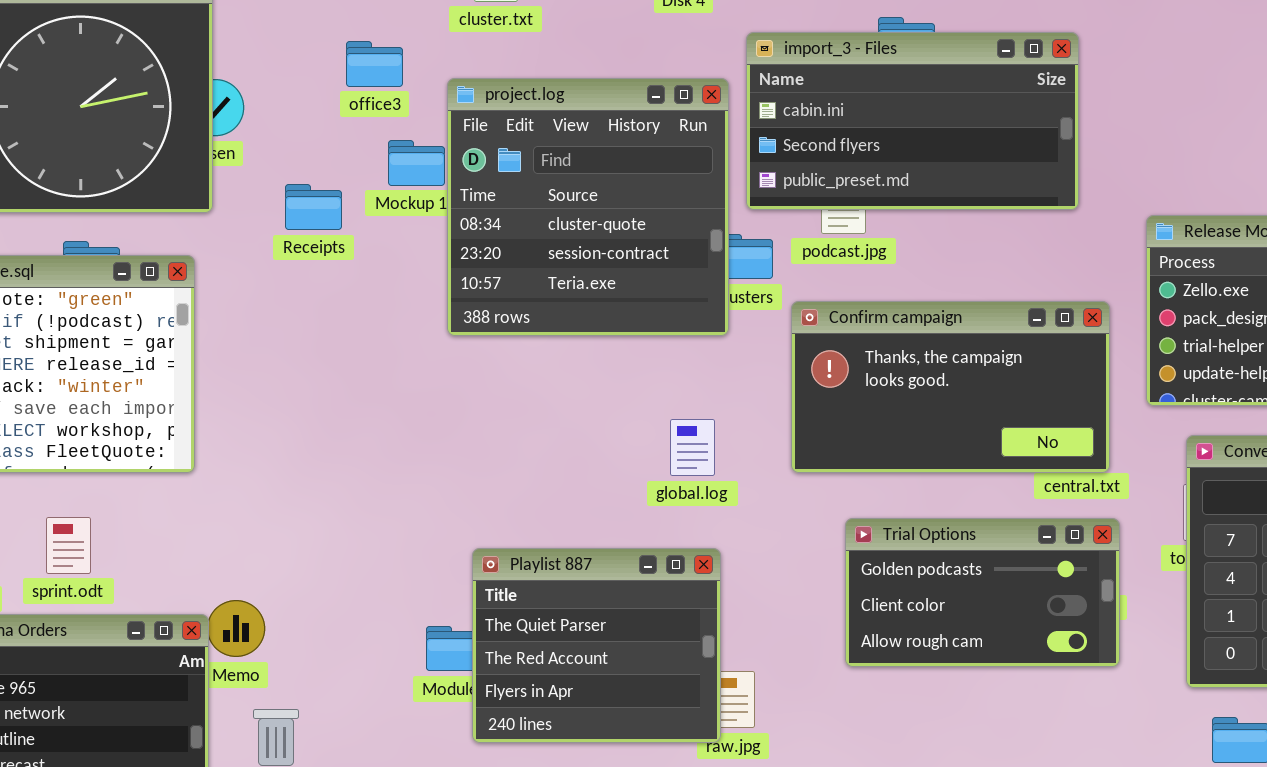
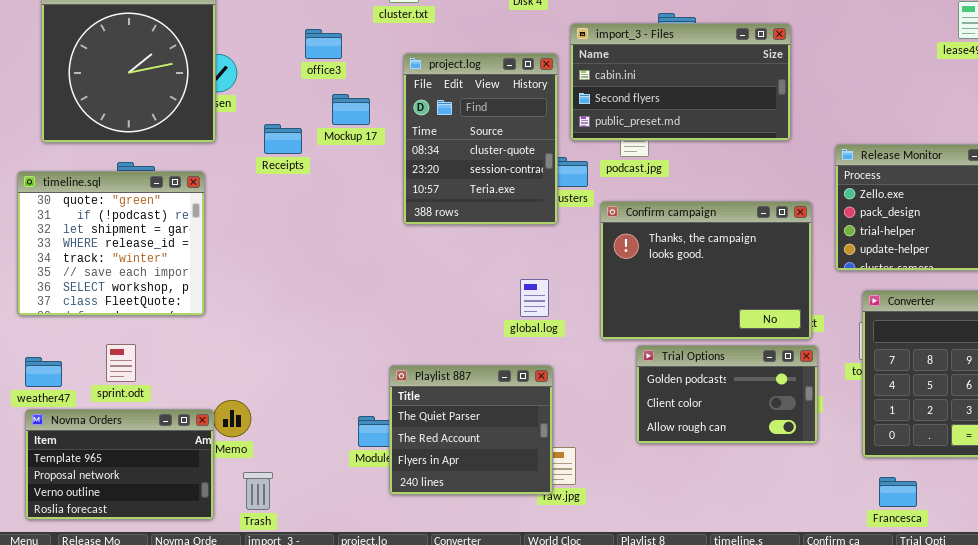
project.log: [447,78,729,336] -> [403,53,558,225], resized
Confirm campaign: [791,301,1110,473] -> [600,201,812,340], resized

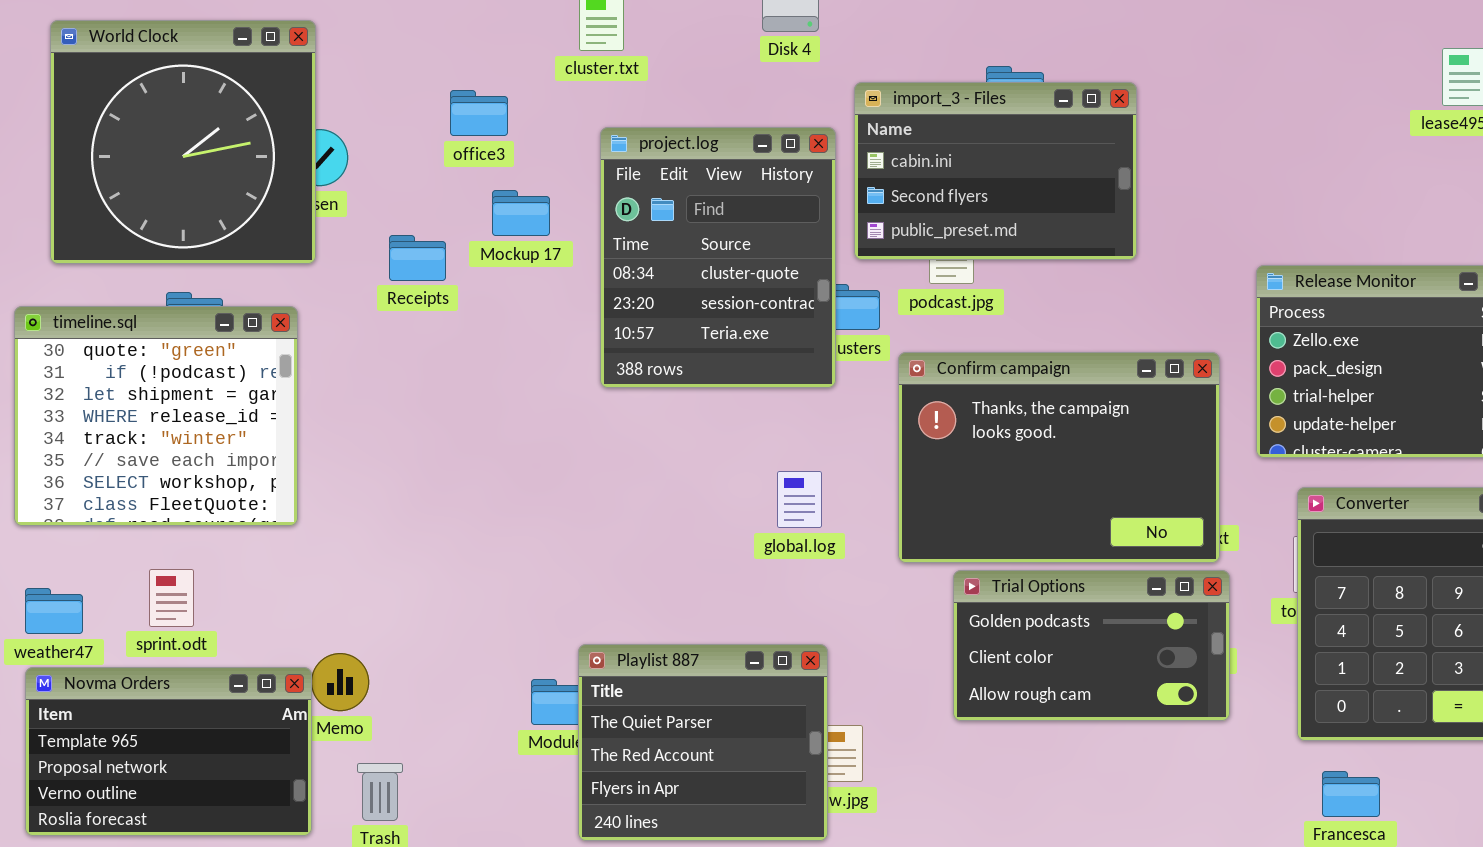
import_3 - Files: [570,23,791,141] -> [854,82,1137,260], resized
Playlist 887: [389,365,553,495] -> [578,644,828,841], moved

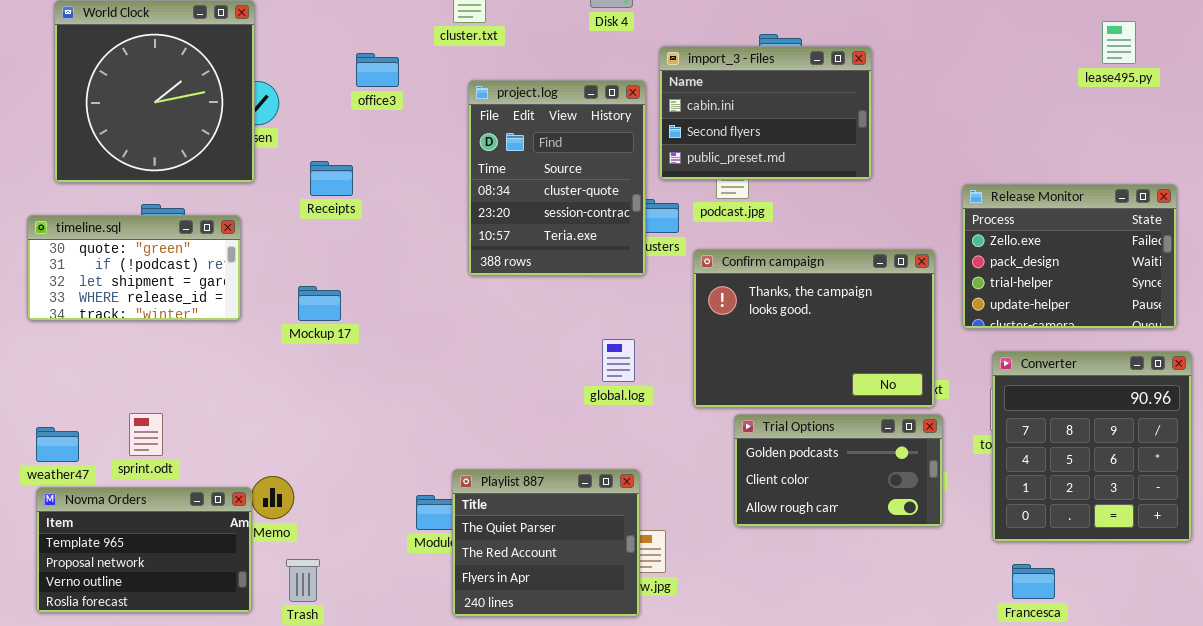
Mockup 17: [492,190,550,236] -> [298,286,341,321], moved
timeline.sql: [14,306,298,526] -> [27,215,241,321], resized

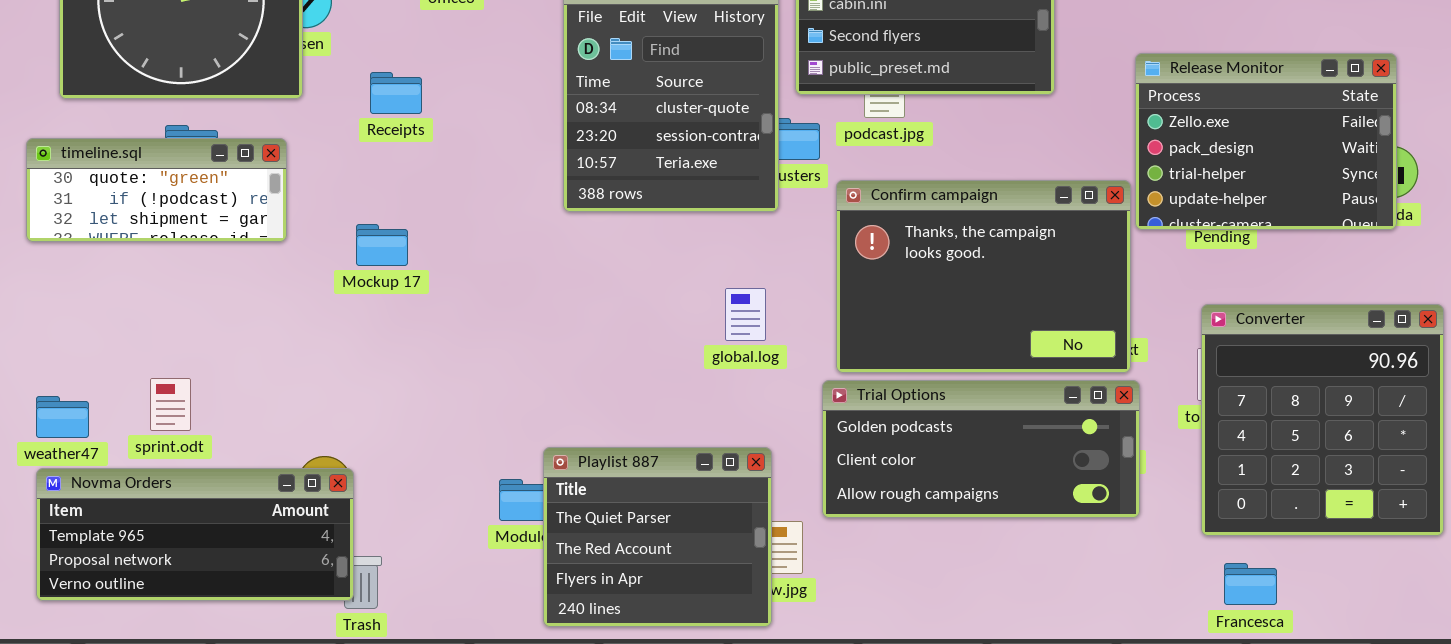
Release Monitor: [962,184,1177,329] -> [1135,53,1397,230], moved
timeline.sql: [27,215,241,321] -> [26,138,287,242], resized
Trial Options: [734,414,943,527] -> [822,380,1140,518], resized
Novma Orders: [36,487,252,613] -> [36,468,354,601], resized

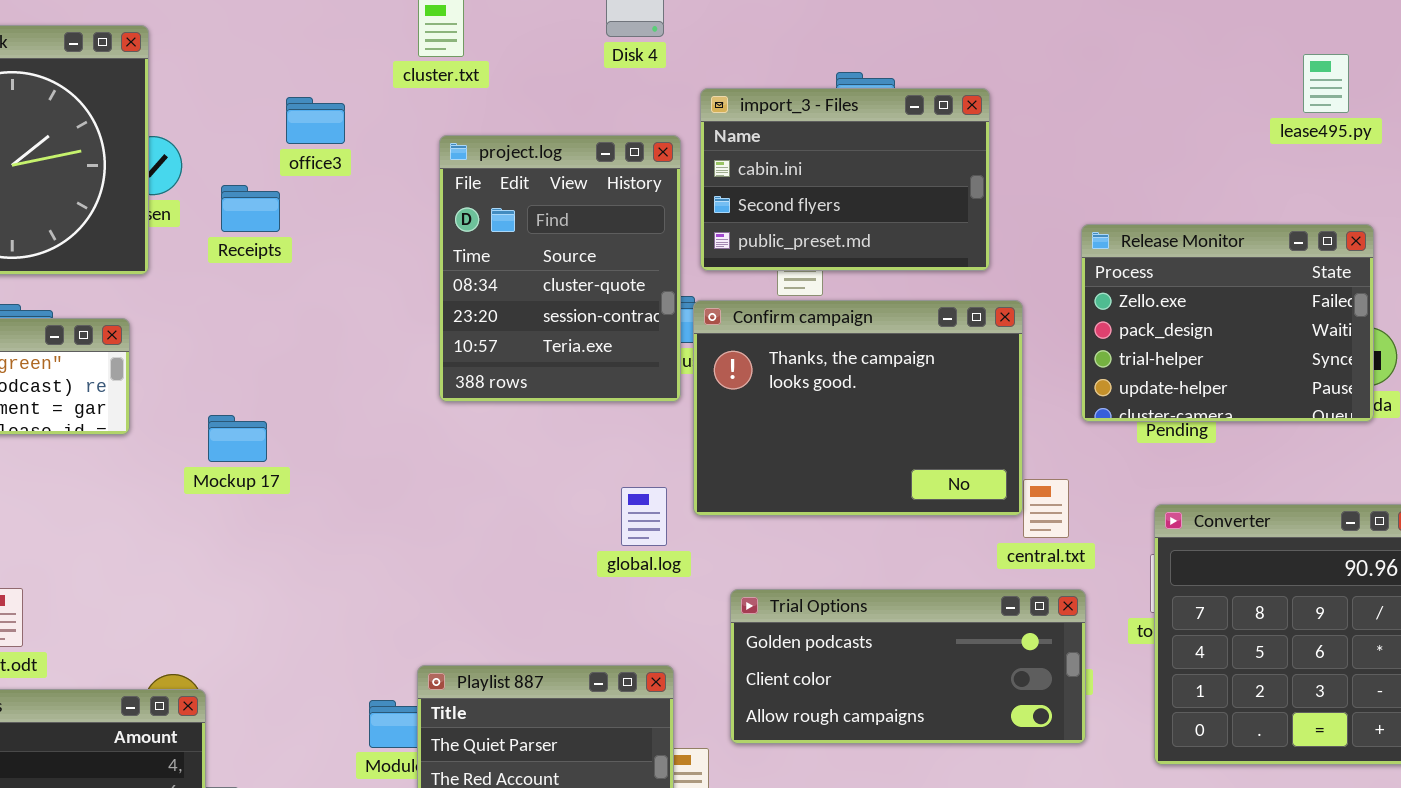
Receipts: [370,72,422,114] -> [221,185,280,232], moved
Confirm campaign: [836,180,1131,373] -> [693,300,1023,516], moved

